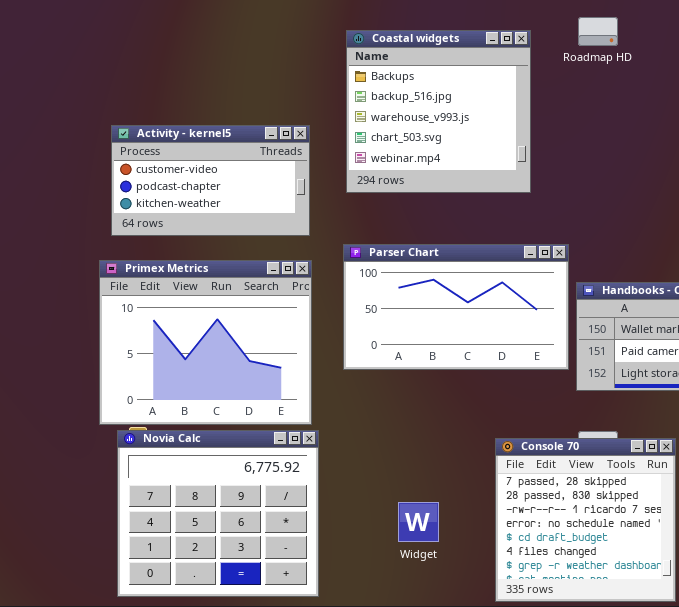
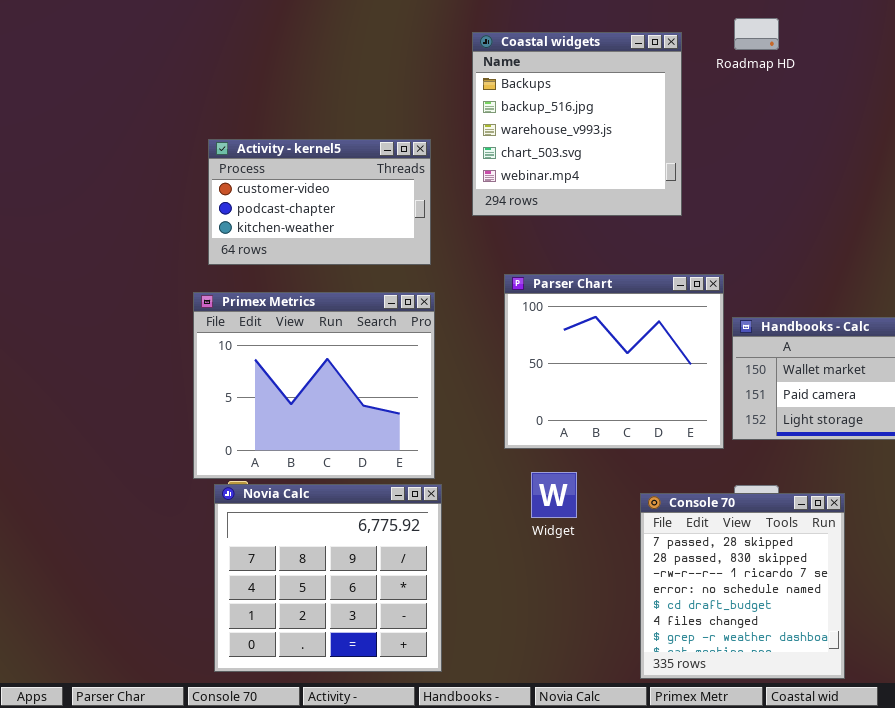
Parser Chart: [343,244,569,370] -> [504,274,724,449], resized
Widget: [398,502,439,542] -> [531,472,577,518], moved

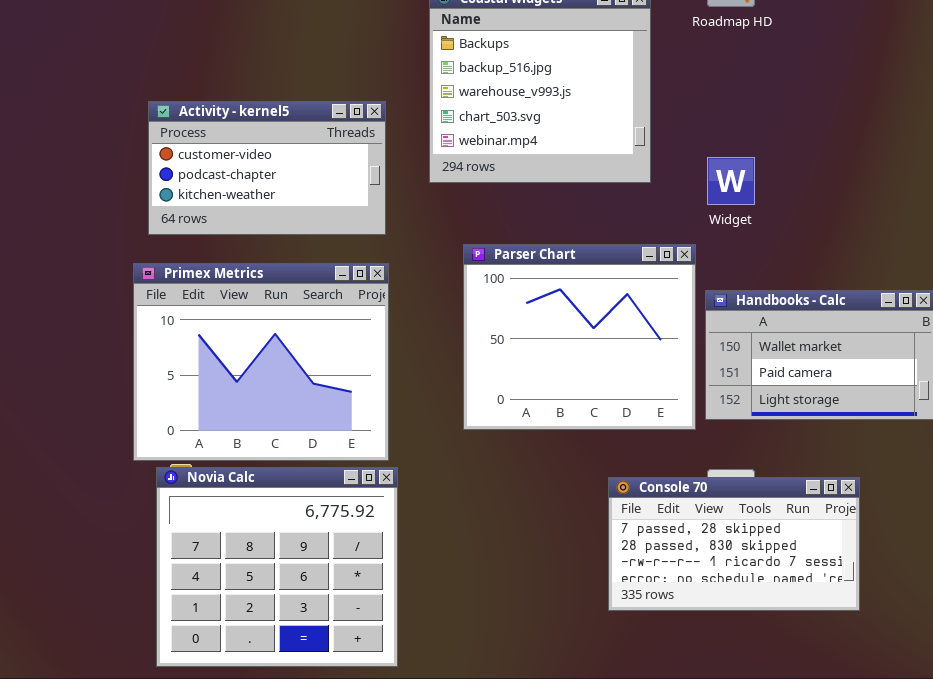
Widget: [531,472,577,518] -> [707,157,755,205], moved
Console 70: [640,493,845,679] -> [608,477,860,611], resized

